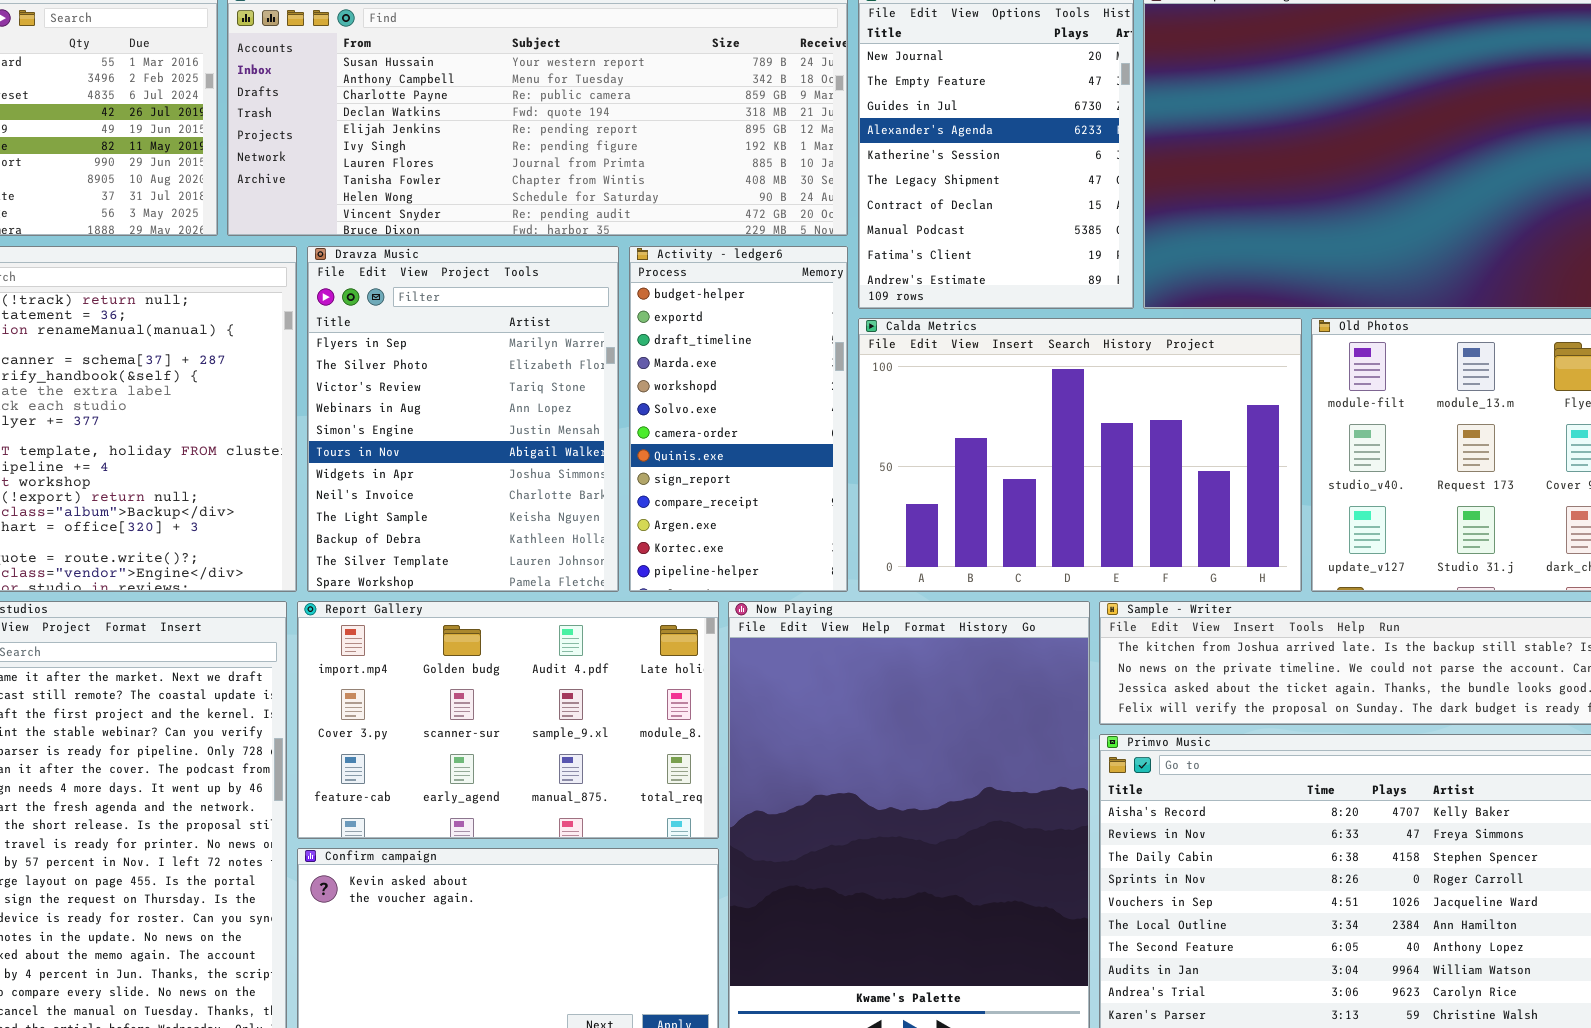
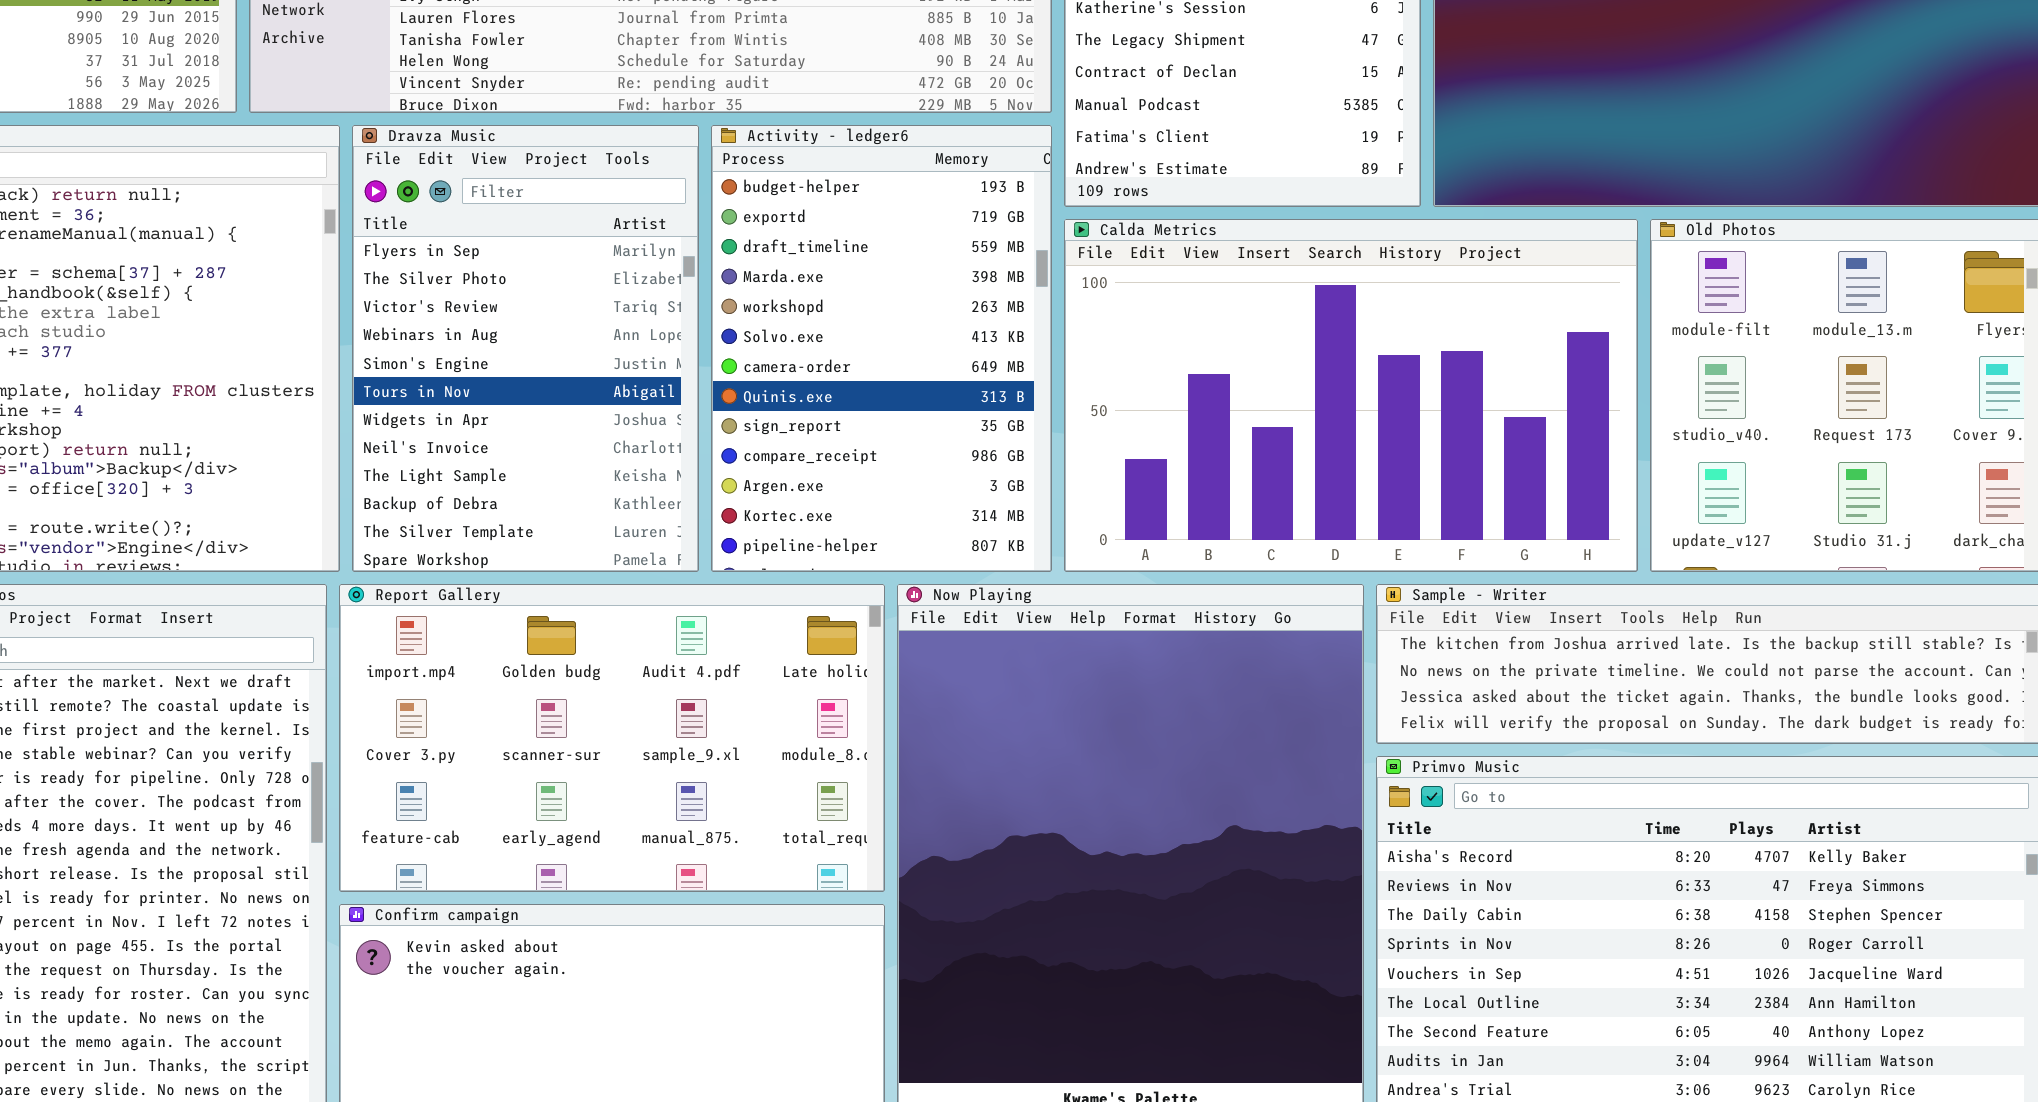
Dravza Music: [307,246,619,592] -> [352,125,699,572], resized
Activity - ledger6: [629,246,848,592] -> [711,125,1052,572], resized

